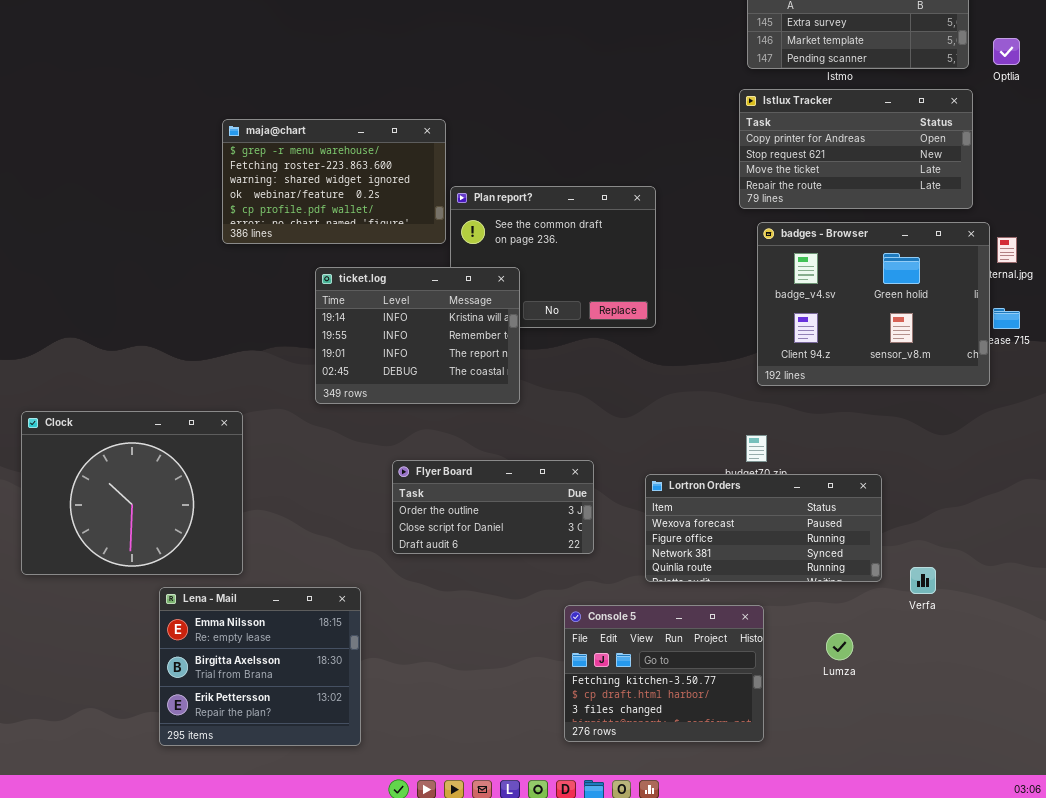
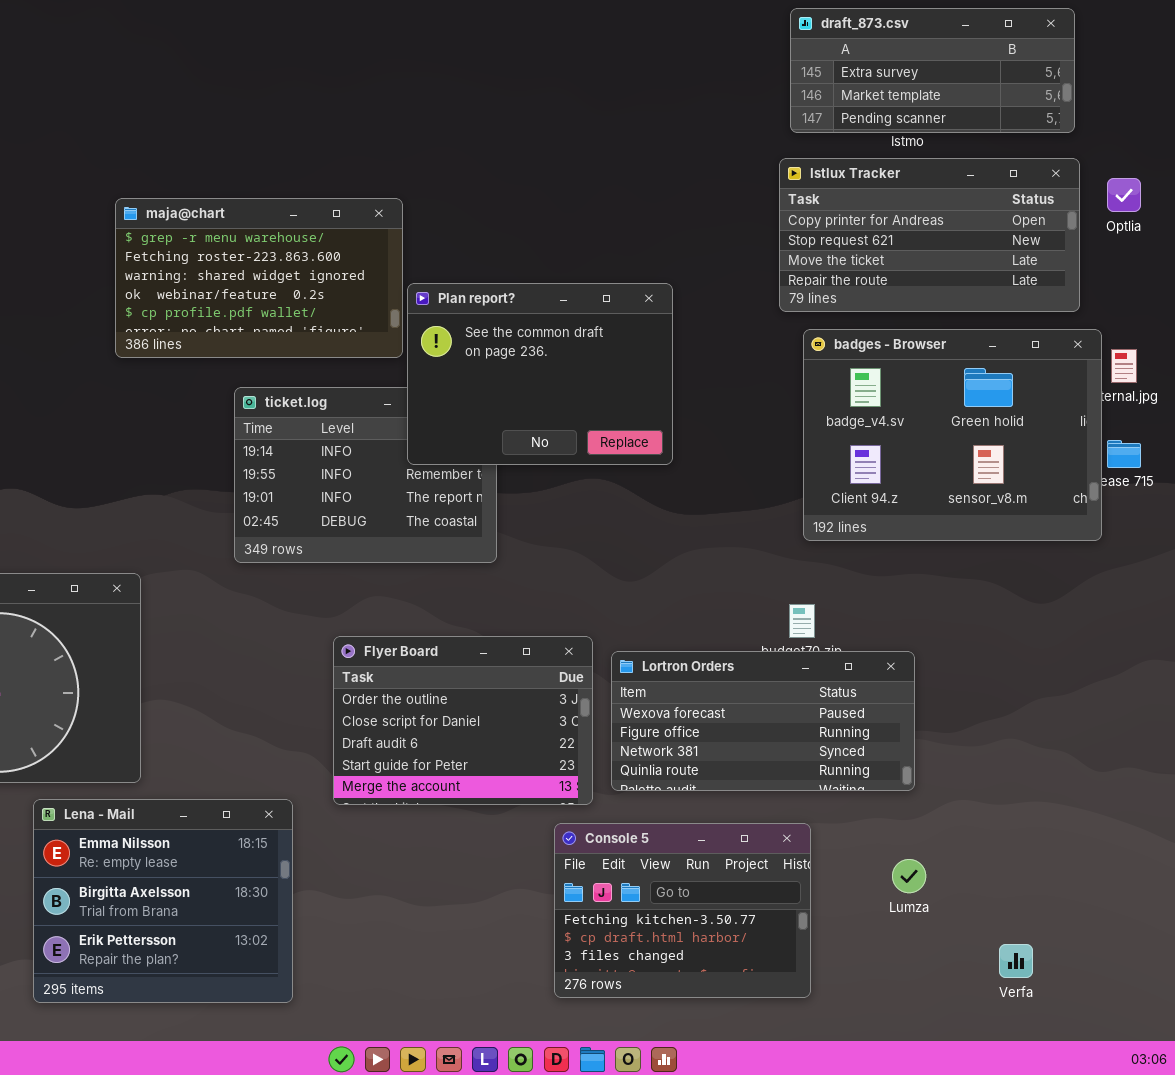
Optlia: [993,38,1020,65] -> [1107,178,1141,212], moved
Plan report?: [450,186,656,328] -> [407,283,673,465], raised
Flyer Board: [392,460,594,554] -> [333,636,593,805], resized
Lortron Orders: [645,474,882,582] -> [611,651,915,791], moved
Verfa: [910,567,936,594] -> [999,944,1033,978], moved

